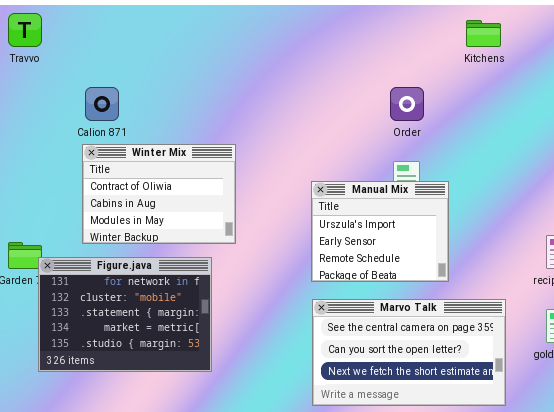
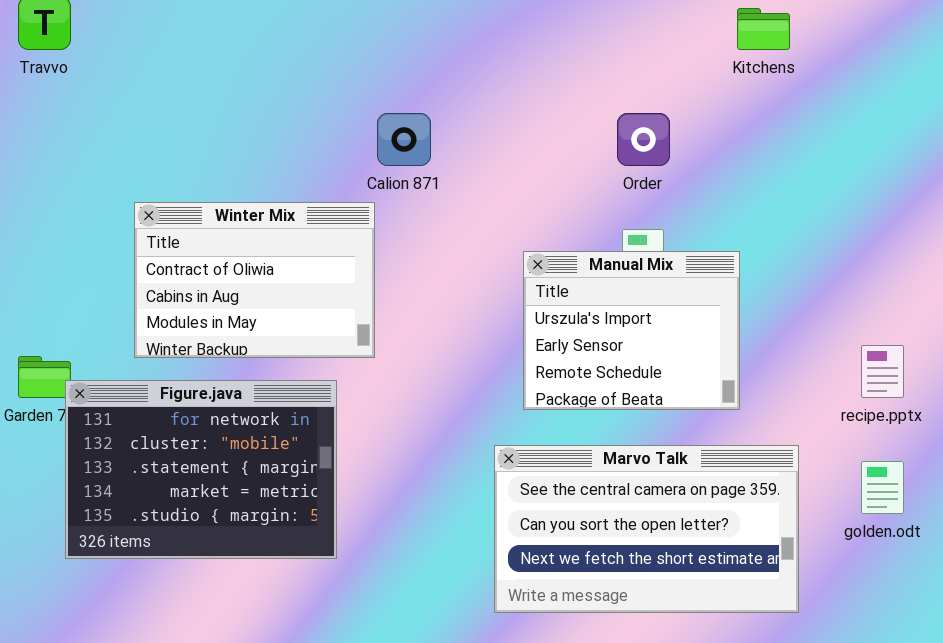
Calion 871: [85,87,119,121] -> [377,113,431,166], moved
Manual Mix: [311,181,449,282] -> [523,251,740,410], moved

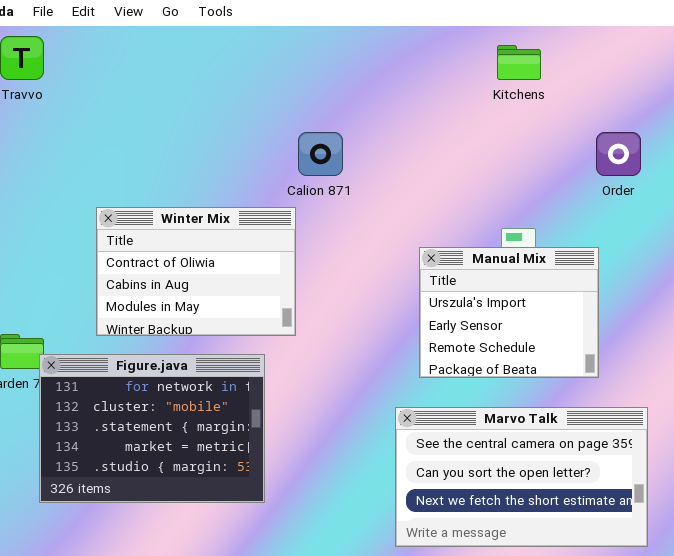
Kitchens: [737,8,790,50] -> [497,45,541,80], moved
Order: [617,113,670,166] -> [596,132,641,176], moved

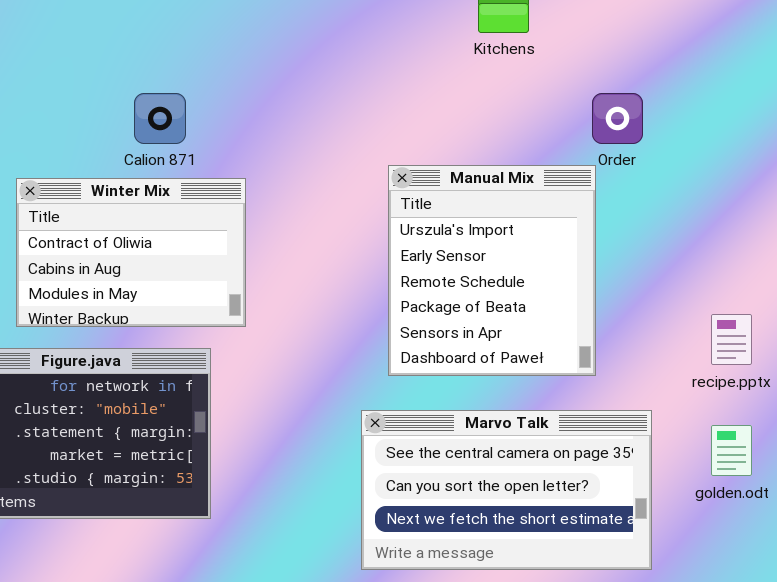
Calion 871: [298,132,343,176] -> [134,93,186,144], moved
Manual Mix: [419,247,599,378] -> [388,165,596,376], resized

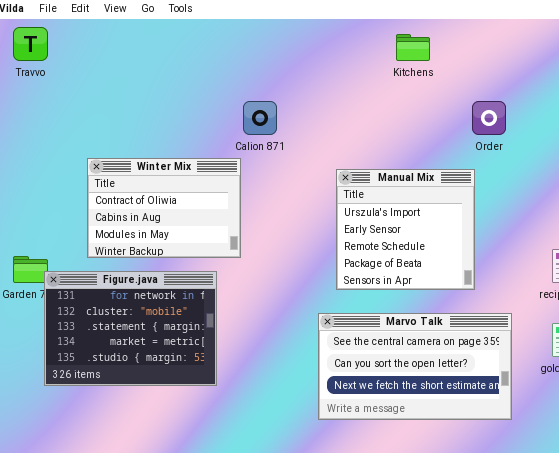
Calion 871: [134,93,186,144] -> [243,101,277,135], moved
Manual Mix: [388,165,596,376] -> [336,169,475,290], resized

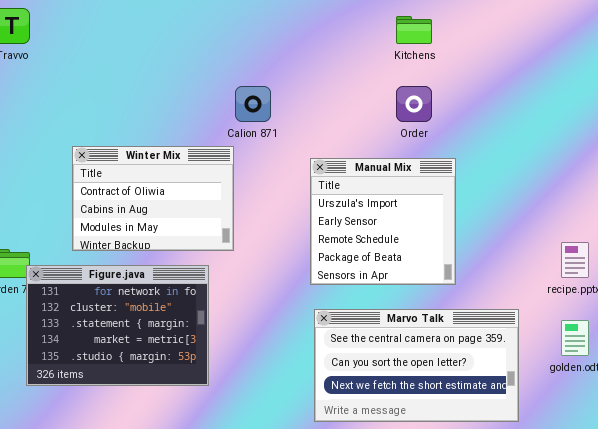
Order: [472,101,506,135] -> [396,86,432,122], moved
Manual Mix: [336,169,475,290] -> [310,158,456,285], moved

